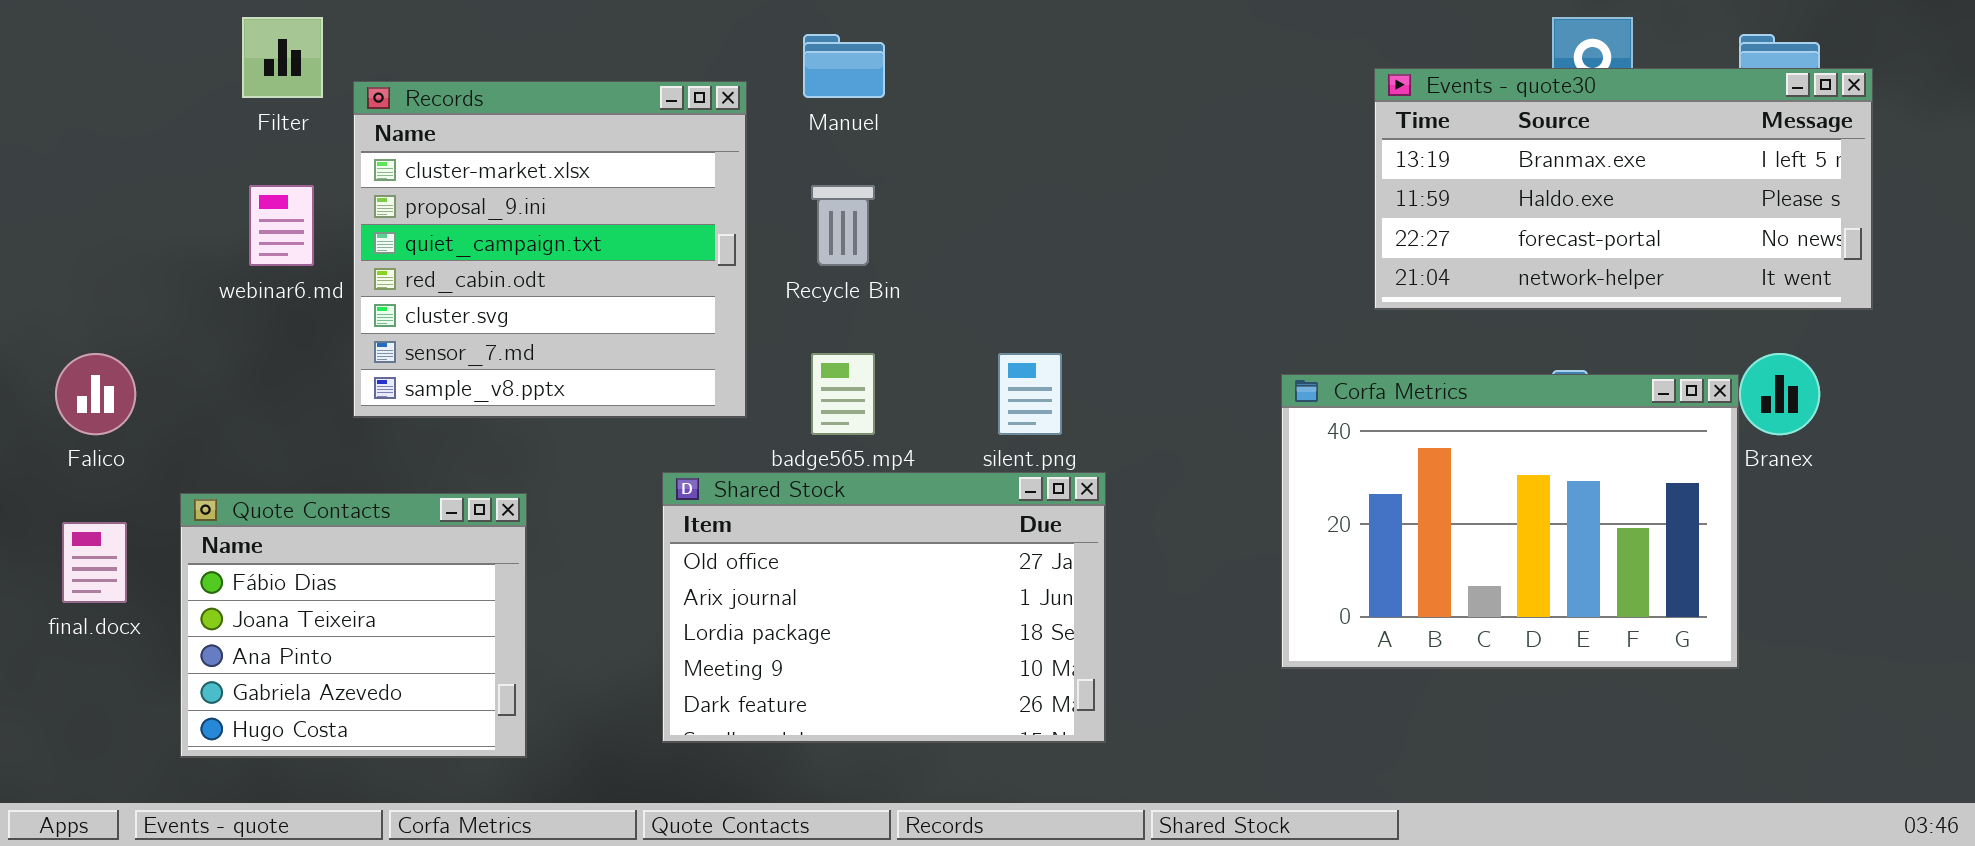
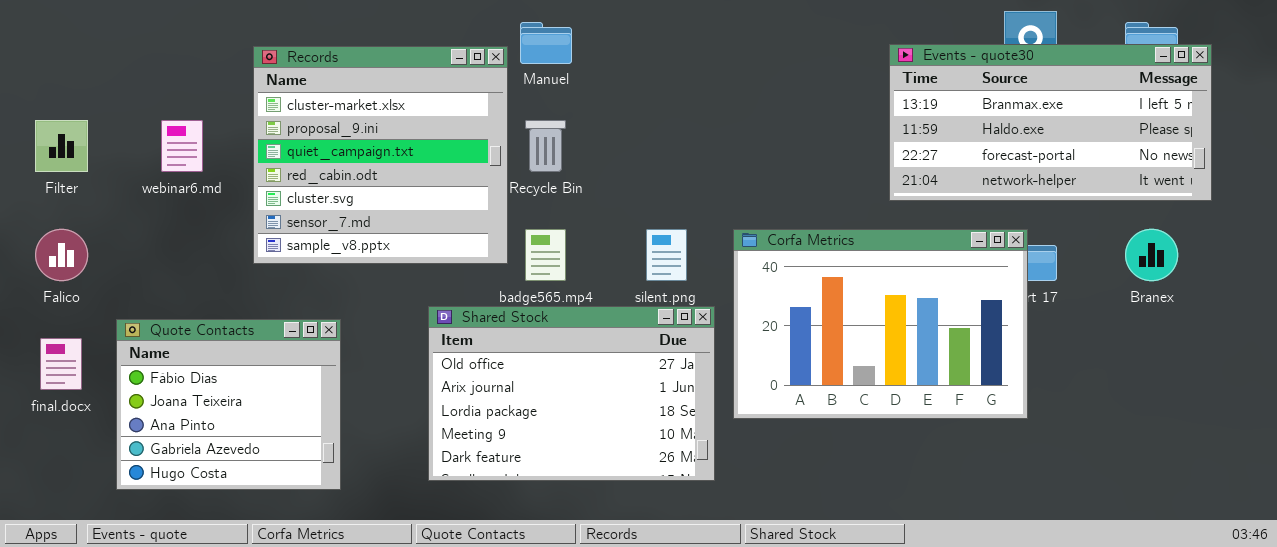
Filter: [242,17,323,98] -> [35,120,88,172], moved
Records: [353,81,747,418] -> [253,46,508,264], moved
Corfa Metrics: [1281,374,1739,669] -> [733,229,1028,419], moved

